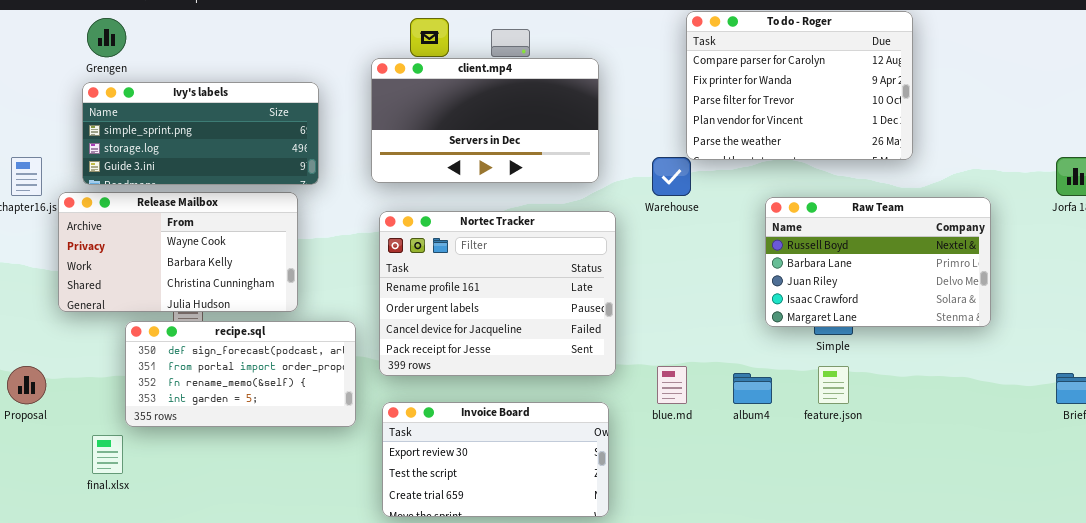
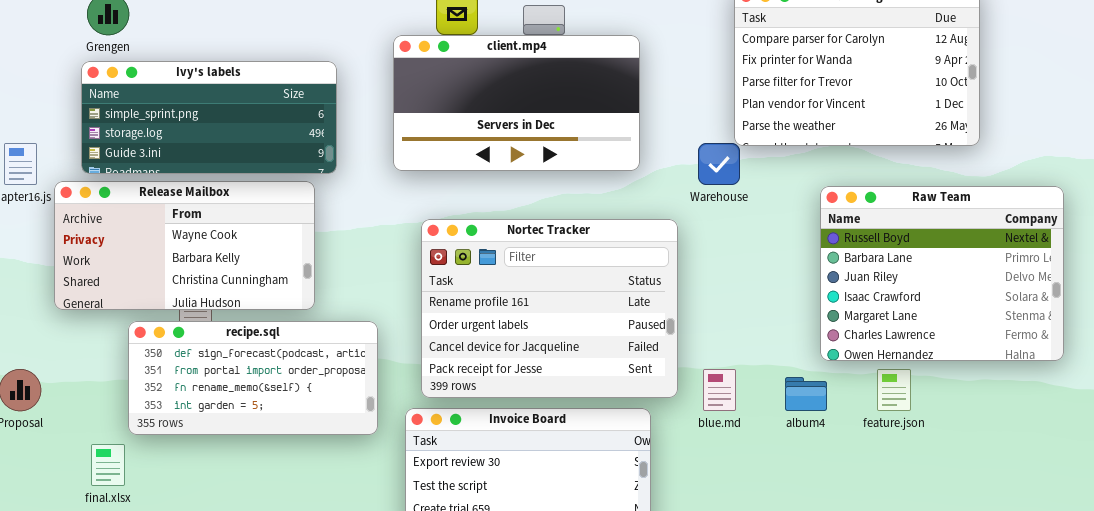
Raw Team: [765,197,991,327] -> [820,186,1064,361], resized
Nortec Tracker: [379,211,616,376] -> [421,219,678,398], moved

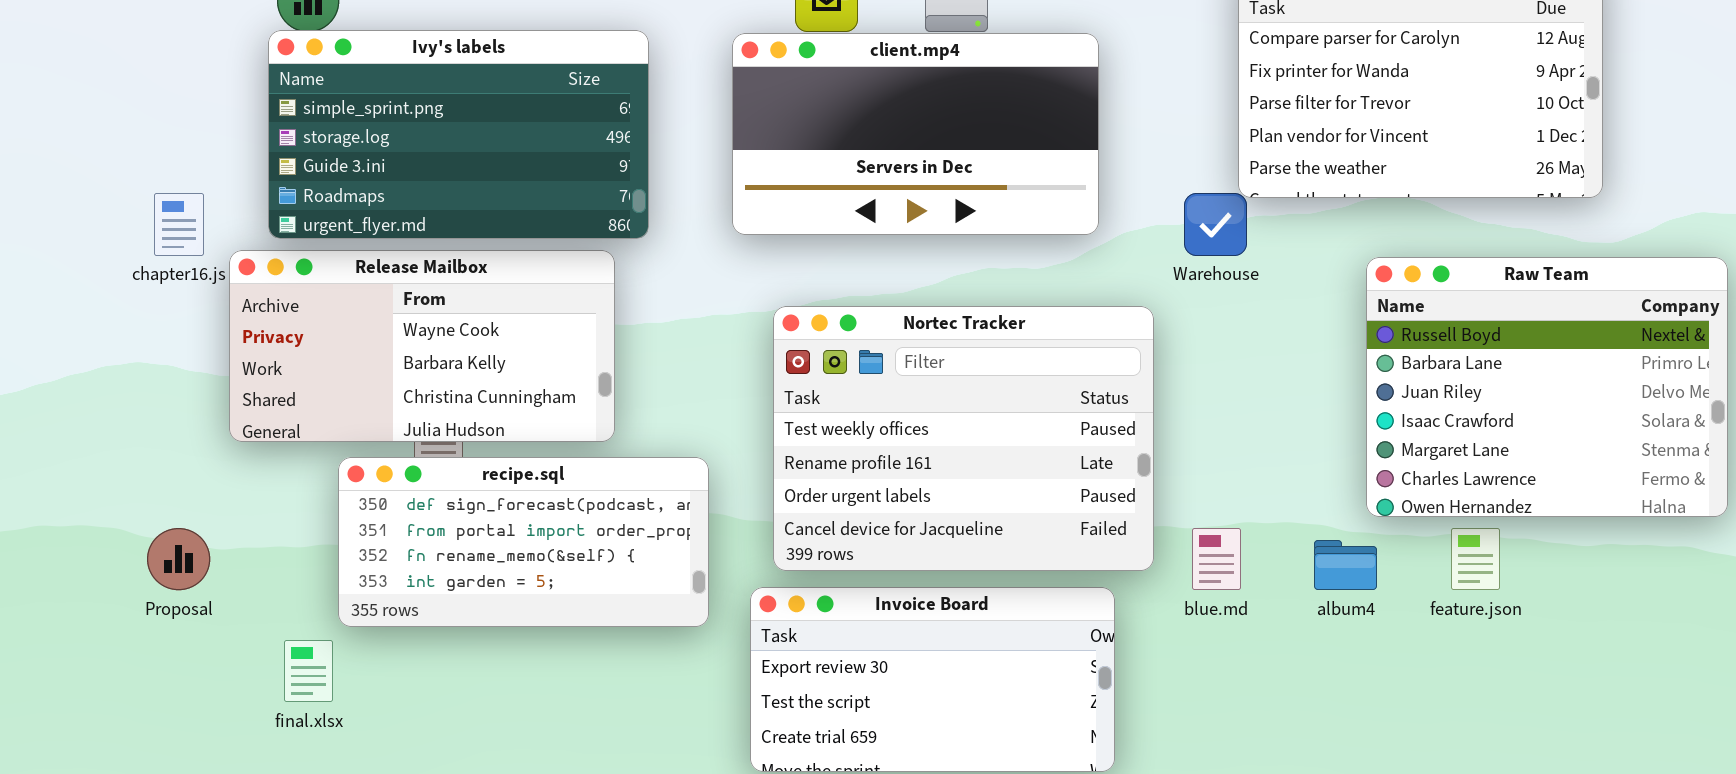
Ivy's labels: [81,61,337,174] -> [268,30,649,239], resized
Nortec Tracker: [421,219,678,398] -> [773,306,1154,571], scrolled up 1 row

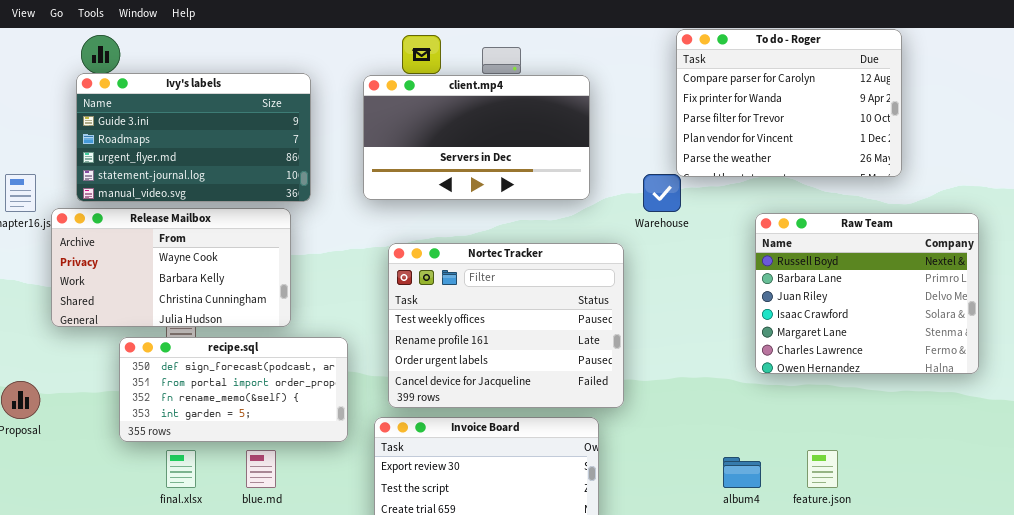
Ivy's labels: [268,30,649,239] -> [76,73,311,202], scrolled down 2 rows
blue.md: [1192,528,1241,590] -> [246,450,276,488], moved
feature.json: [1451,528,1500,590] -> [807,450,838,488], moved
album4: [1314,540,1377,590] -> [723,457,761,488], moved
final.xlsx: [284,640,333,702] -> [166,450,196,488], moved

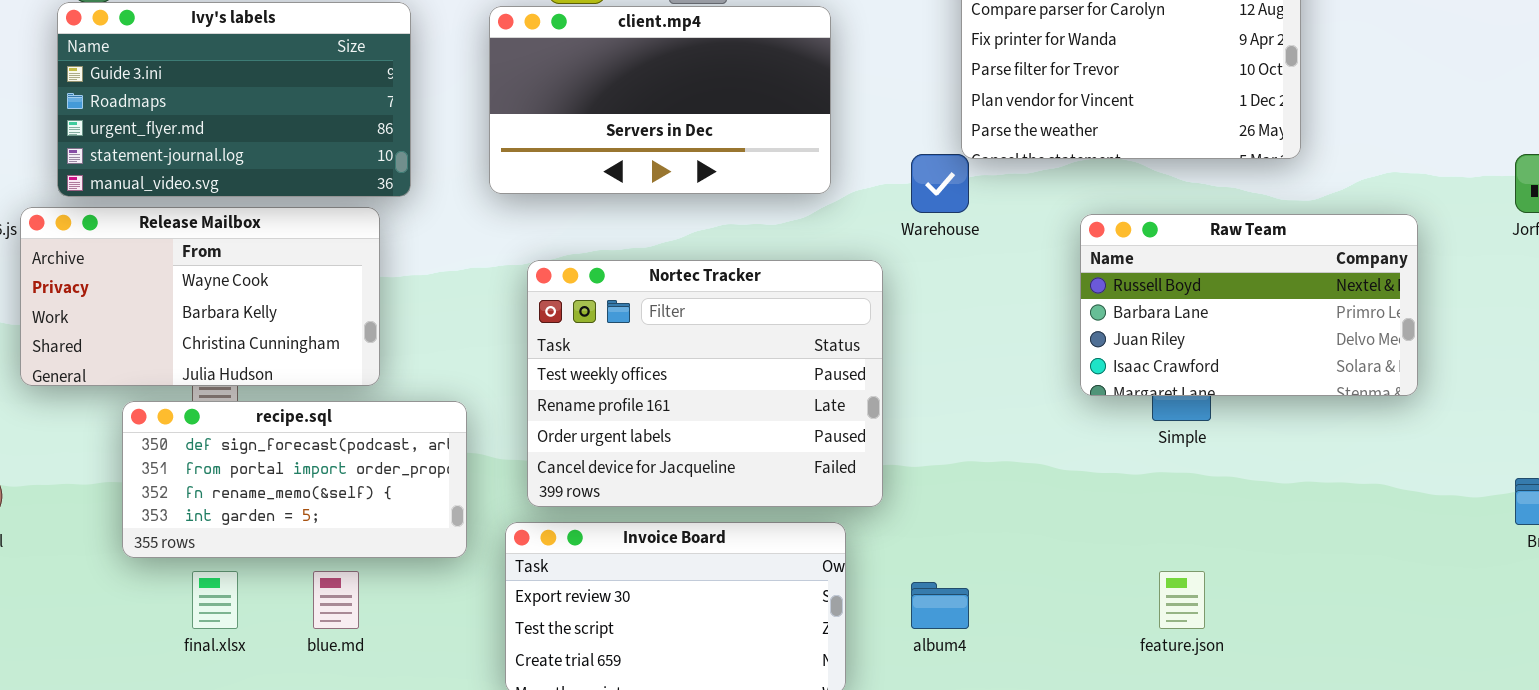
Raw Team: [755,213,979,374] -> [1080,214,1418,396], resized
album4: [723,457,761,488] -> [911,582,969,629], moved

